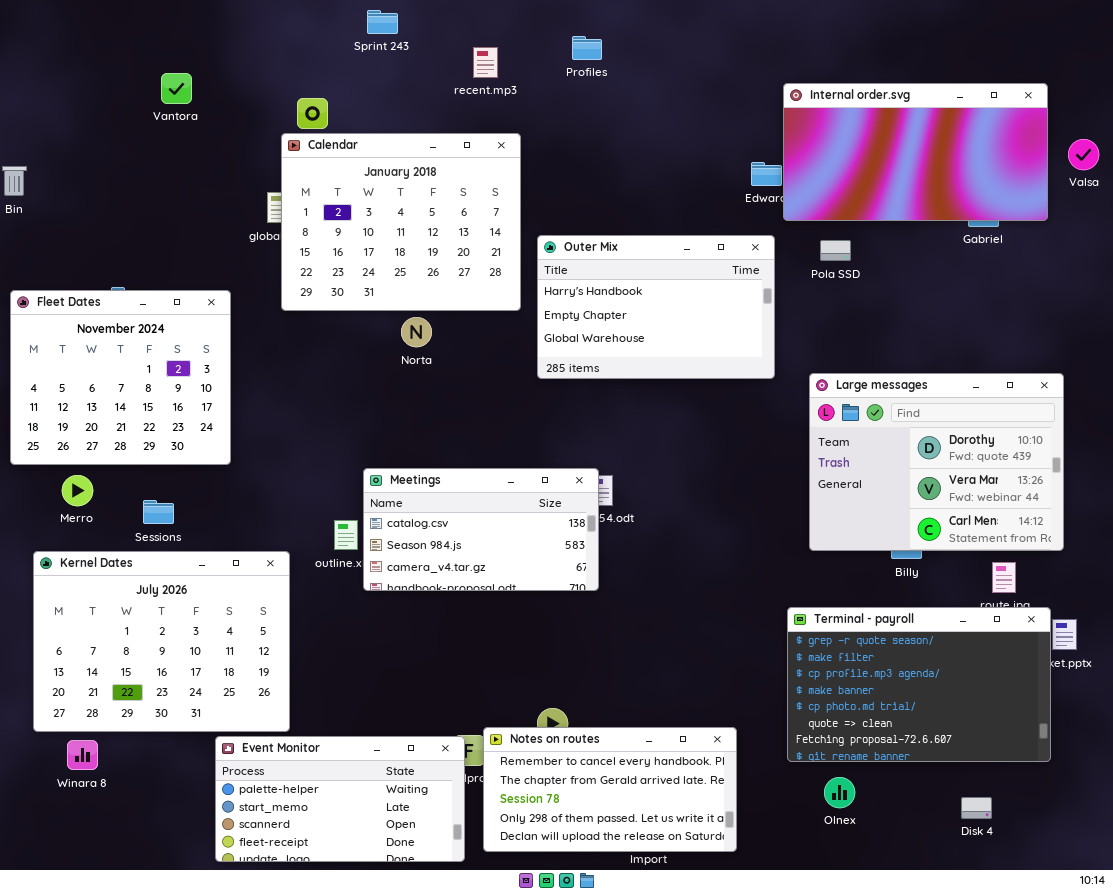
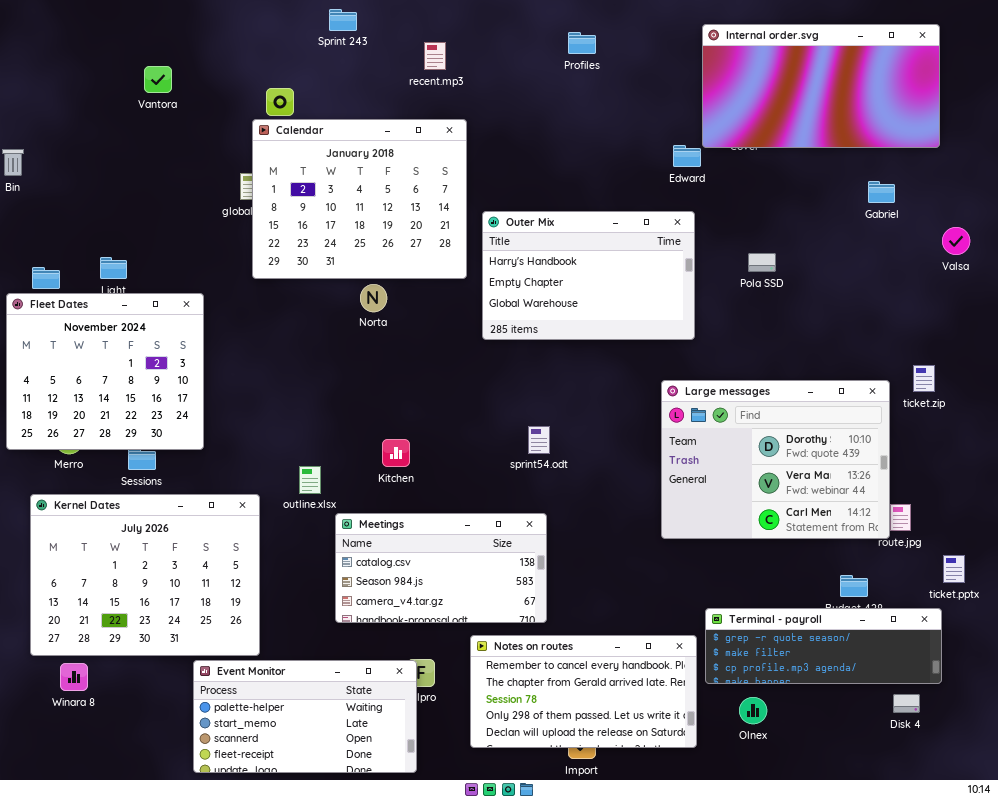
Profiles: [572,36,602,60] -> [568,32,596,54], moved
Internal order.svg: [783,83,1048,221] -> [702,24,940,148], moved
Valsa: [1068,139,1099,170] -> [942,227,970,255], moved
Pola SSD: [820,240,851,261] -> [748,253,776,272], moved
Fleet Dates: [10,290,231,465] -> [6,293,204,450], moved
Large messages: [809,373,1064,551] -> [661,380,890,539], moved
Meetings: [363,468,599,591] -> [335,513,547,623], moved
Terminal - payroll: [787,607,1051,762] -> [705,608,942,684], resized
Notes on routes: [483,727,737,852] -> [470,635,697,748], moved
Disk 4: [961,797,992,819] -> [893,694,920,713], moved

